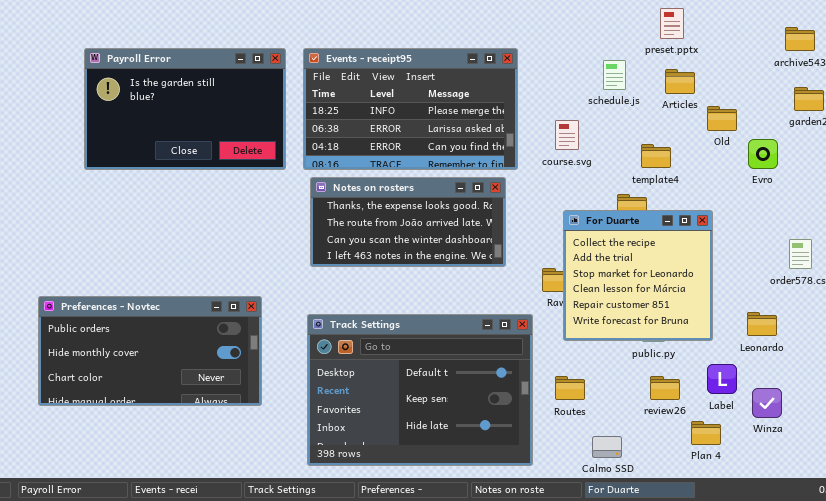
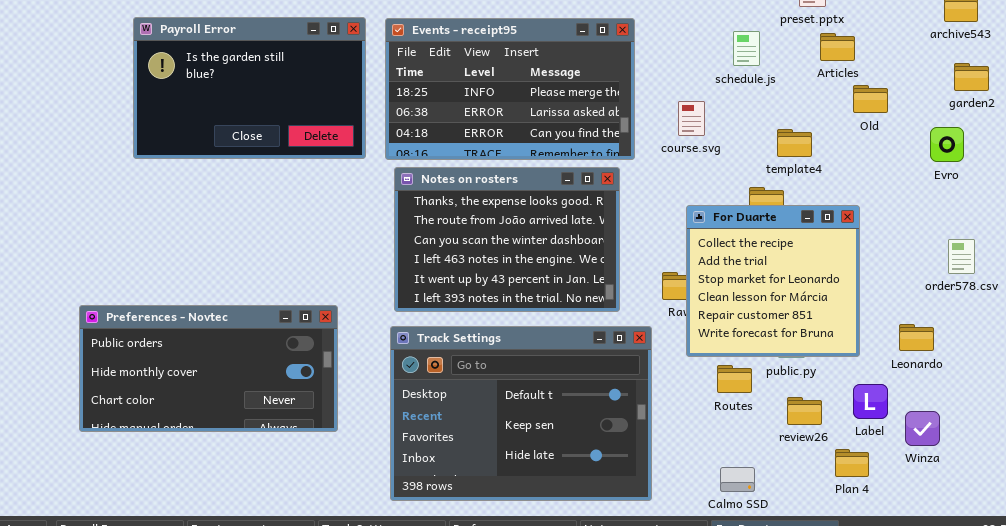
Articles: [665,69,695,94] -> [820,33,855,61], moved
Evro: [748,139,778,169] -> [930,127,964,162], moved
Notes on rosters: [310,177,506,267] -> [394,167,620,312], resized
Routes: [555,376,585,400] -> [717,365,752,393], moved

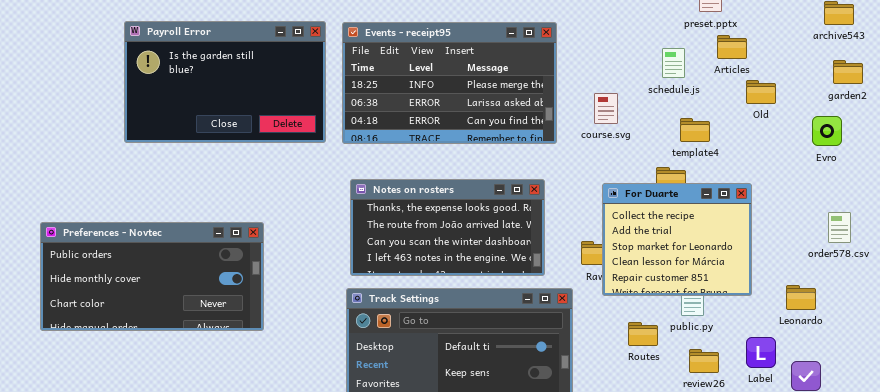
schedule.js: [733,31,760,66] -> [662,48,685,78], moved
Notes on rosters: [394,167,620,312] -> [350,179,545,276], resized
For Duarte: [686,205,860,357] -> [602,183,752,296], resized
Preferences - Novtec: [79,305,338,432] -> [40,222,264,331], moved

